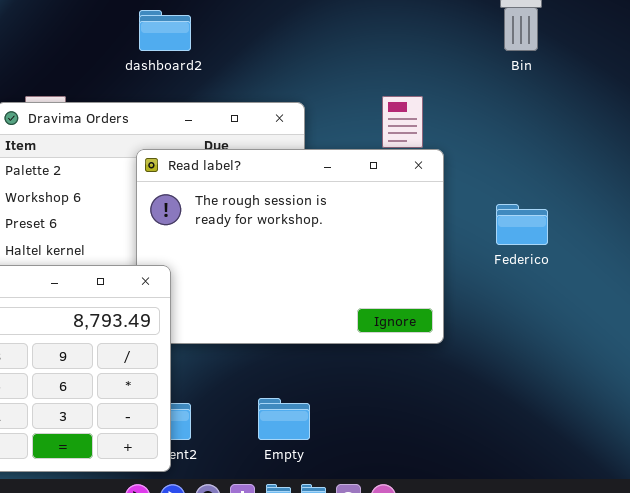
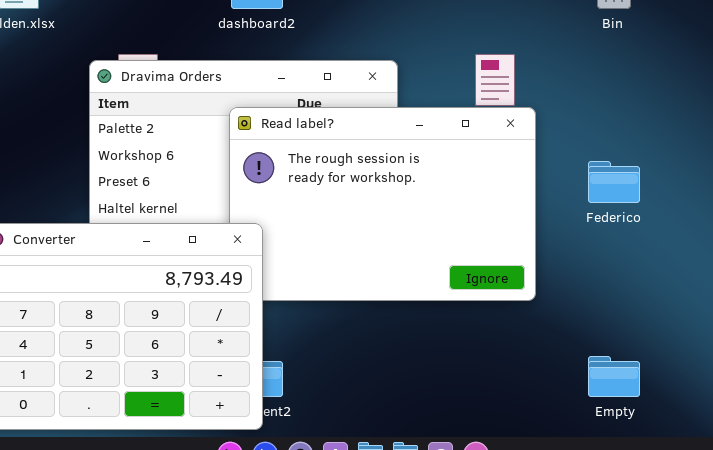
Empty: [258,398,310,440] -> [588,356,640,397], moved

